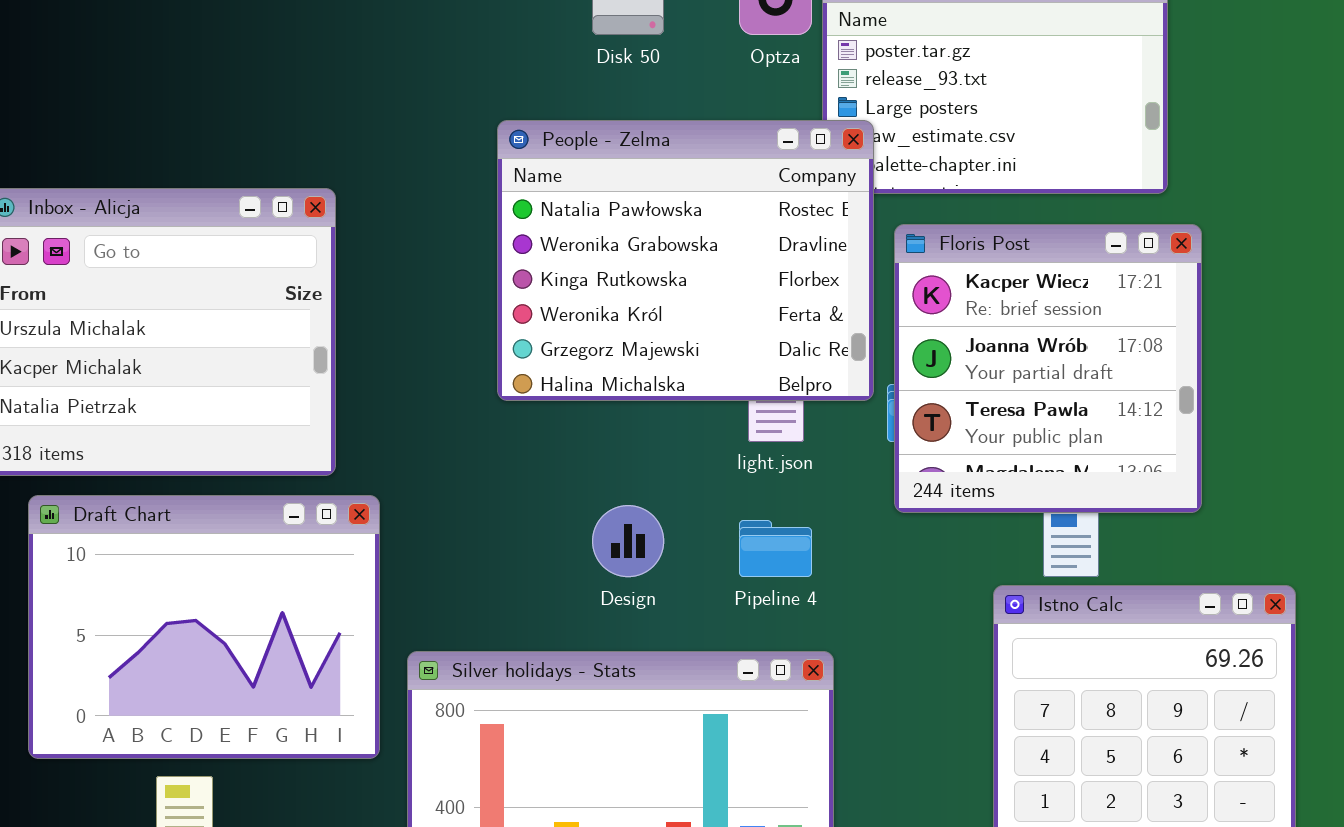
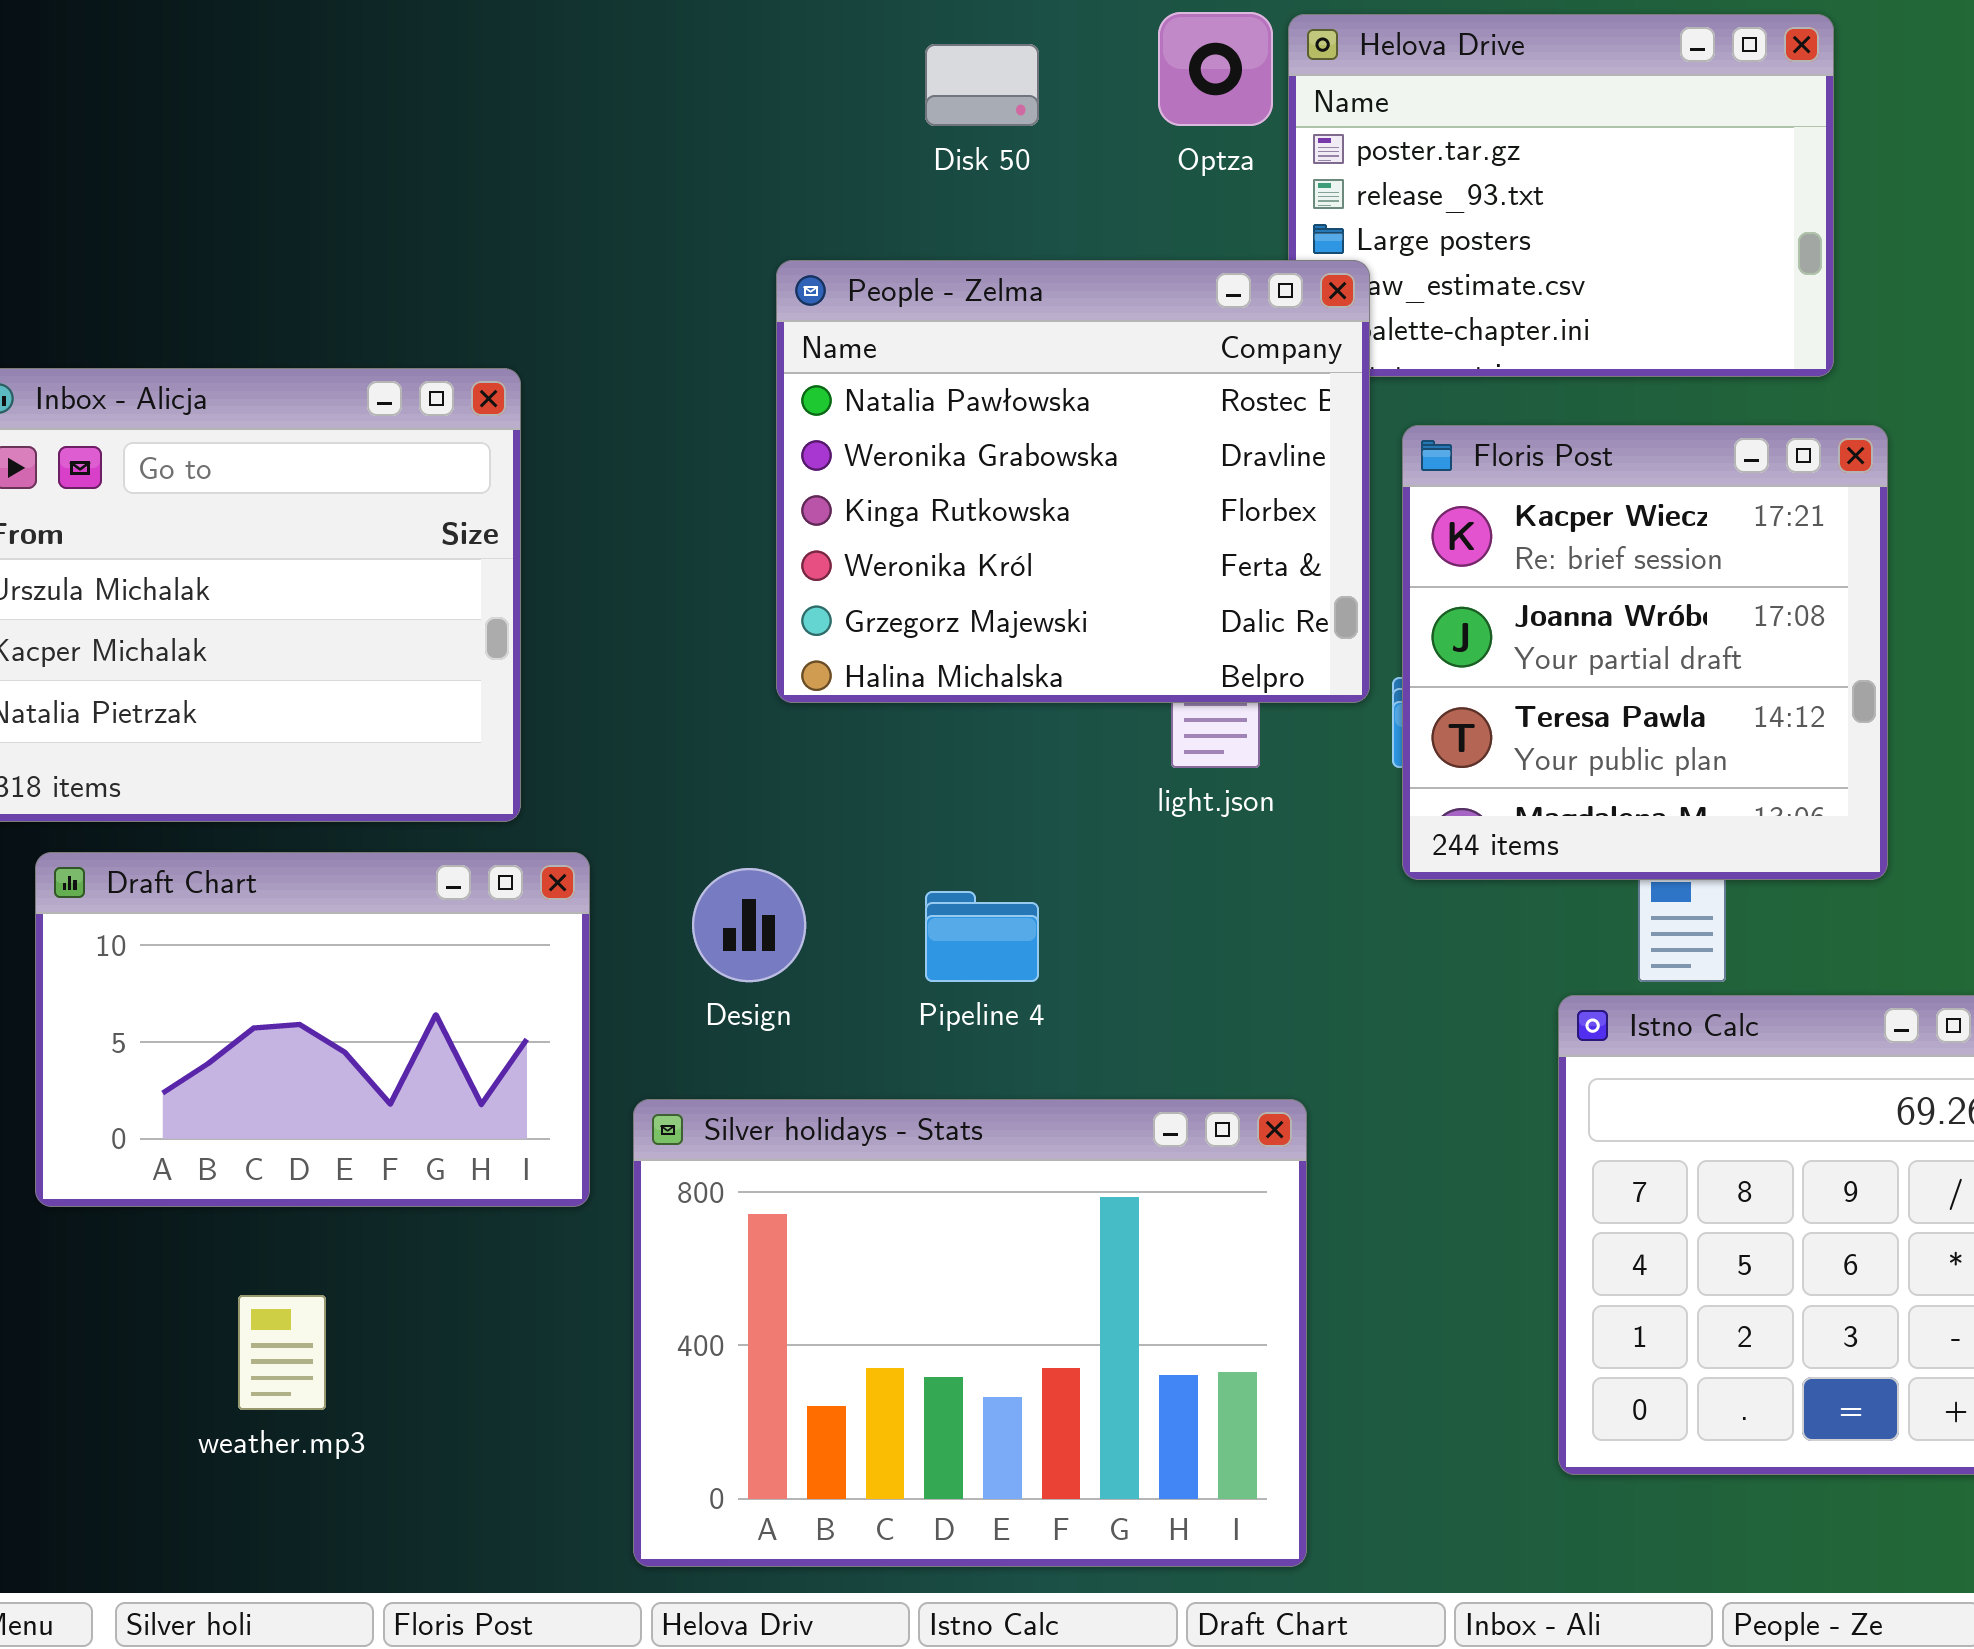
Draft Chart: [28,495,380,759] -> [35,852,590,1207], resized
Design: [592,505,664,577] -> [692,868,806,982], moved
Pipeline 4: [739,520,812,577] -> [925,891,1039,982], moved

